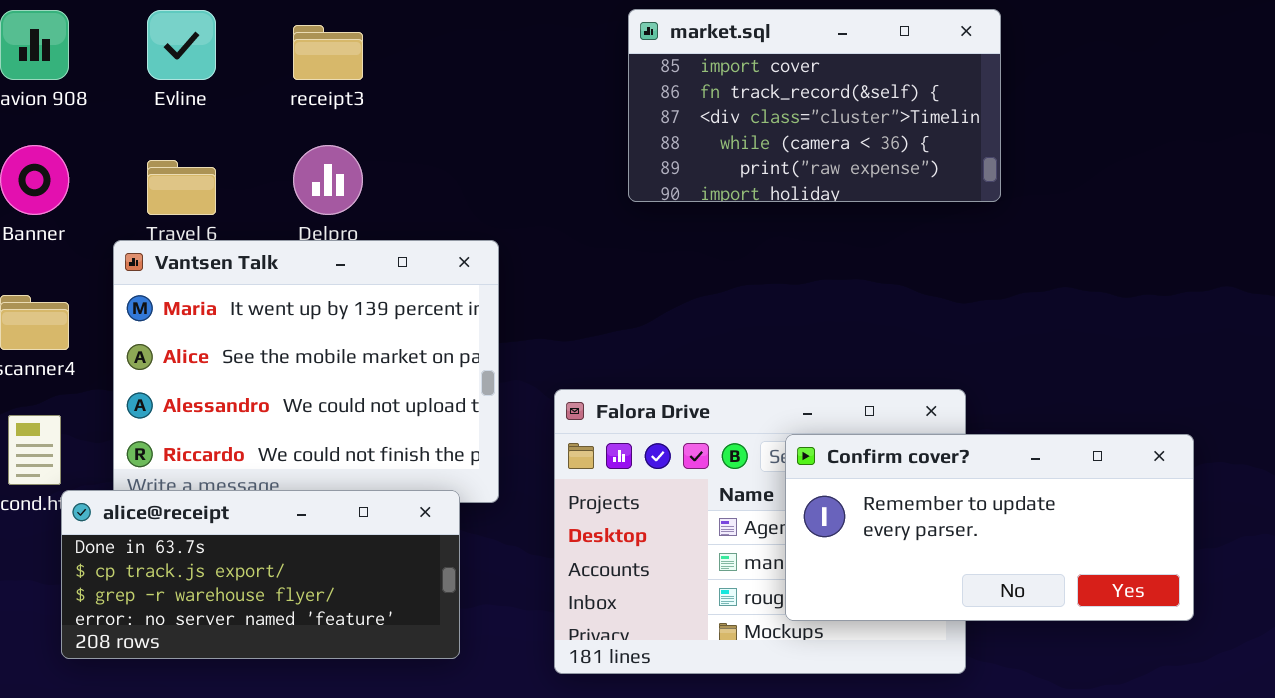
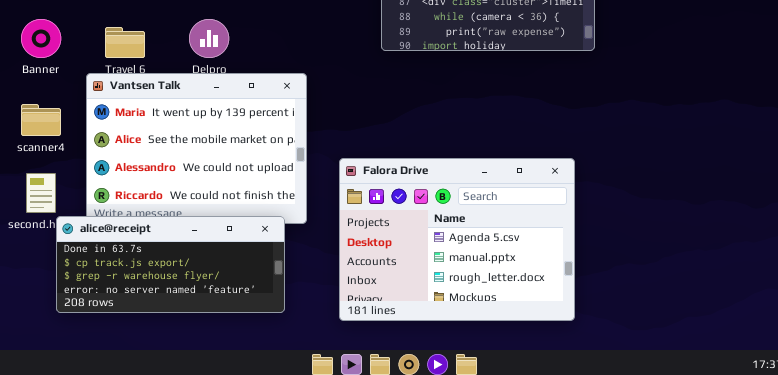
Confirm cover?: [785,434,1194,621] -> none, closed

